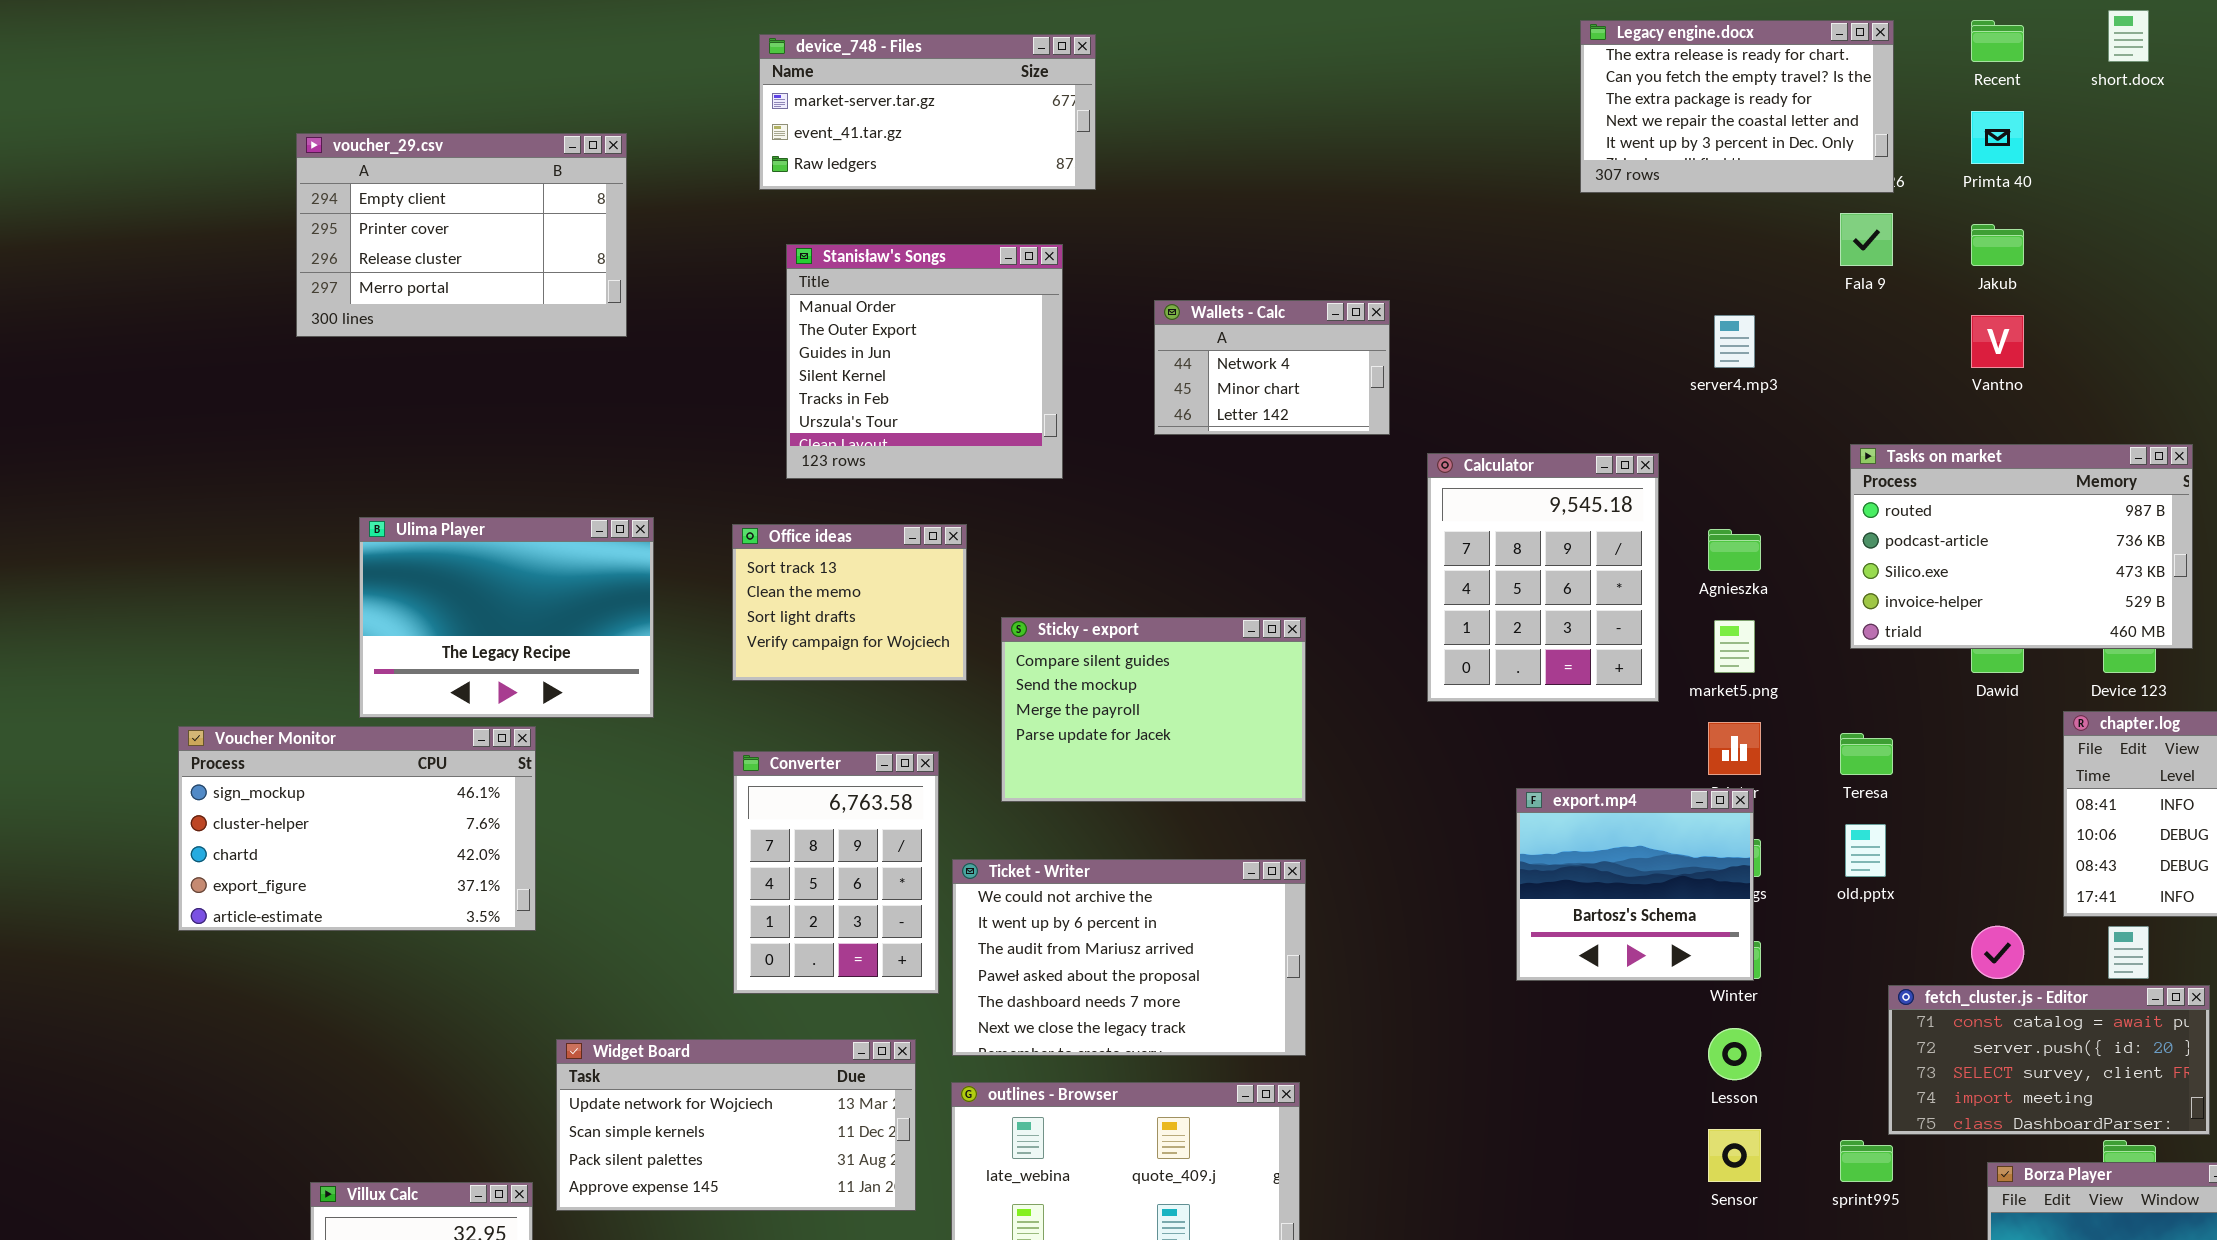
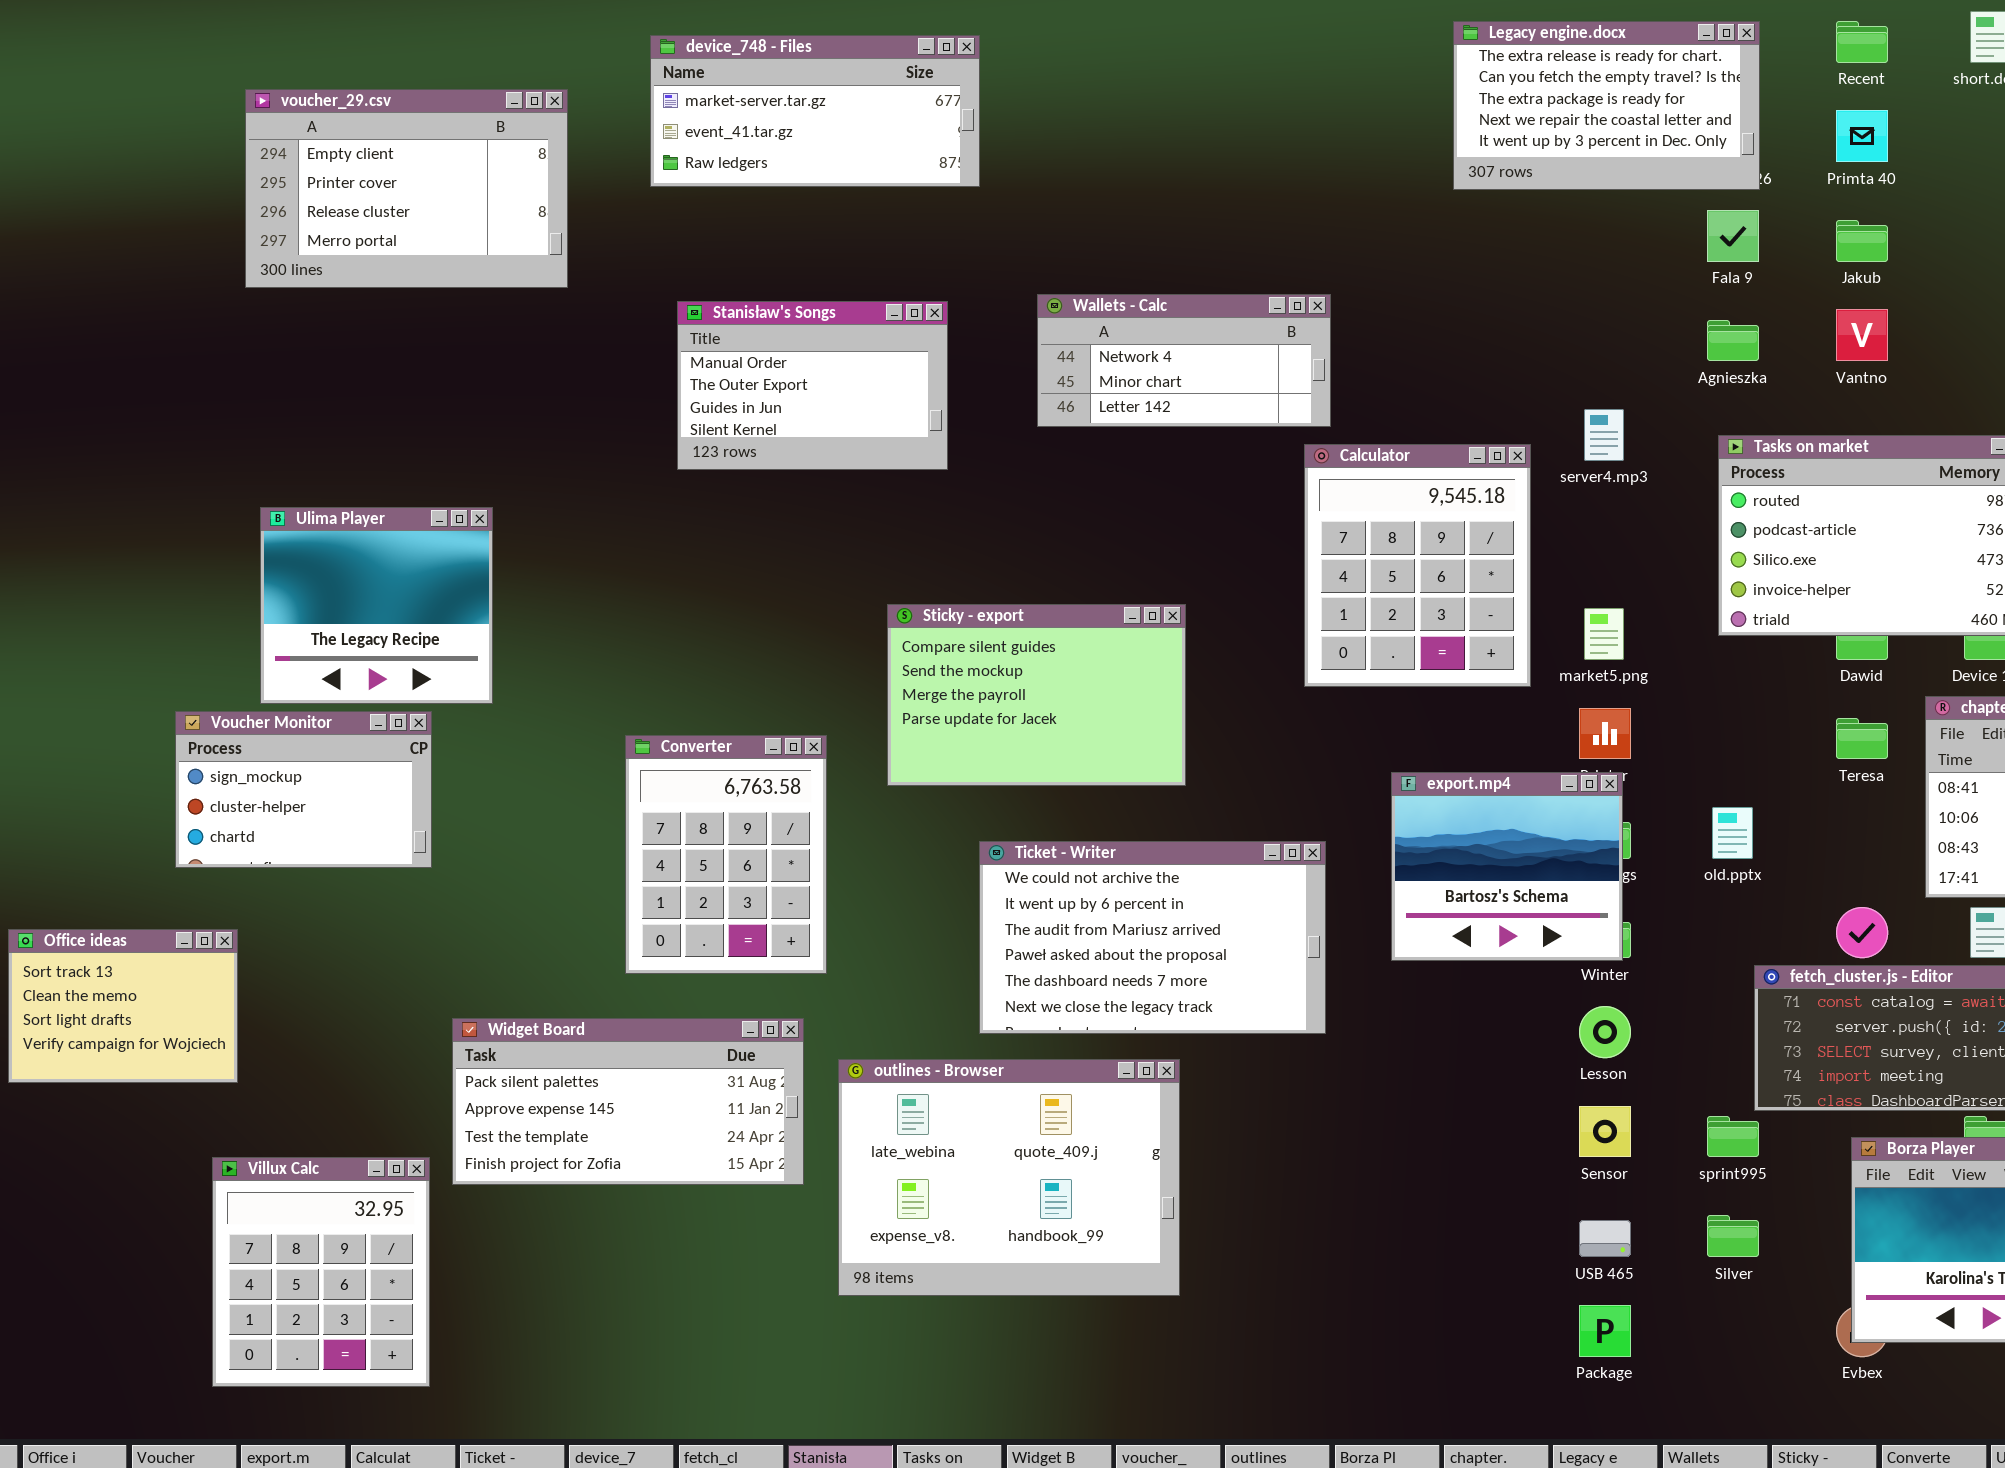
voucher_29.csv: [296,133,627,337] -> [245,89,568,288], moved
Stanisław's Songs: [786,244,1063,479] -> [677,301,948,470], resized
Wallets - Calc: [1154,300,1390,435] -> [1037,294,1331,427], resized
server4.mp3: [1714,315,1755,368] -> [1584,409,1624,461], moved
Ulima Player: [359,517,654,718] -> [260,507,493,704], resized
Office ideas: [732,524,967,681] -> [8,929,238,1083], moved
Agnieszka: [1708,529,1761,571] -> [1707,320,1759,361], moved
Voucher Monitor: [178,726,536,931] -> [175,711,432,868], resized
Teresa: [1840,733,1893,775] -> [1836,718,1888,759], moved
Ticket - Writer: [952,859,1306,1056] -> [979,841,1326,1034], moved
Widget Board: [556,1039,916,1211] -> [452,1018,804,1185], scrolled down 2 rows

